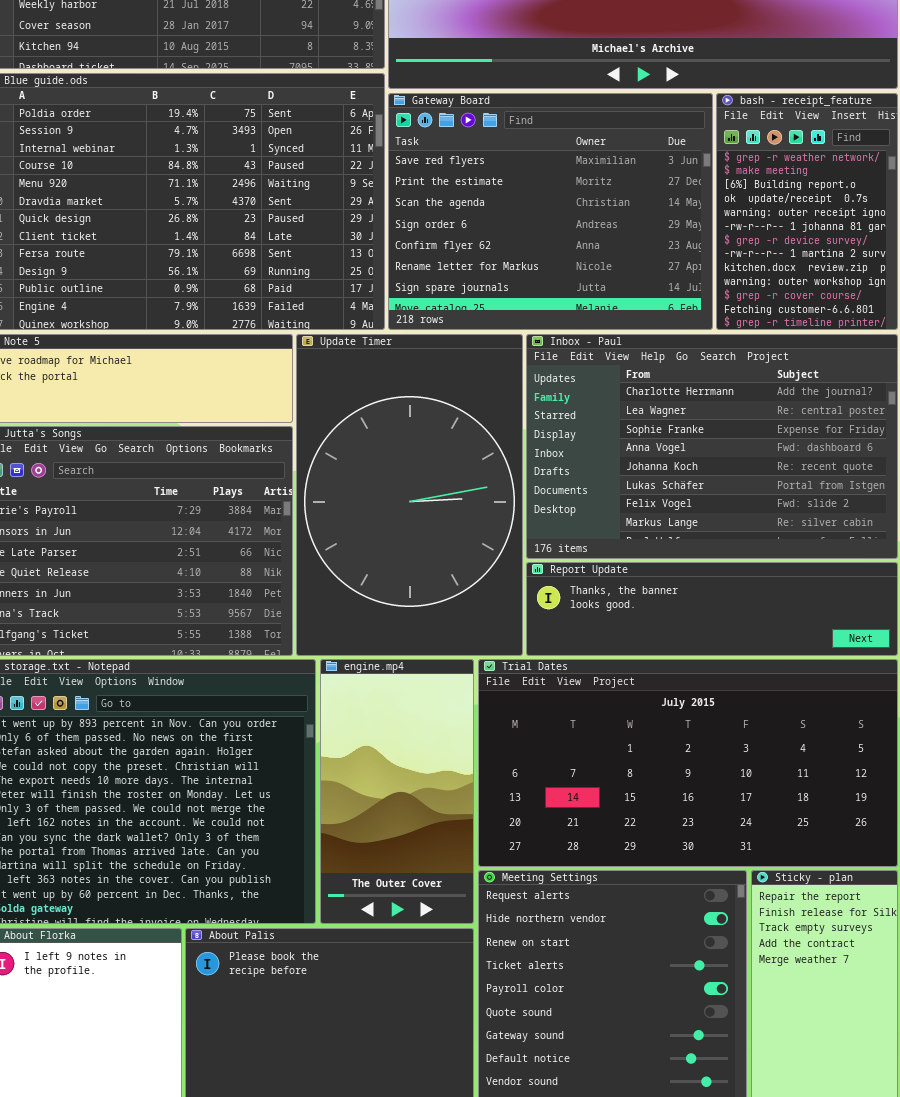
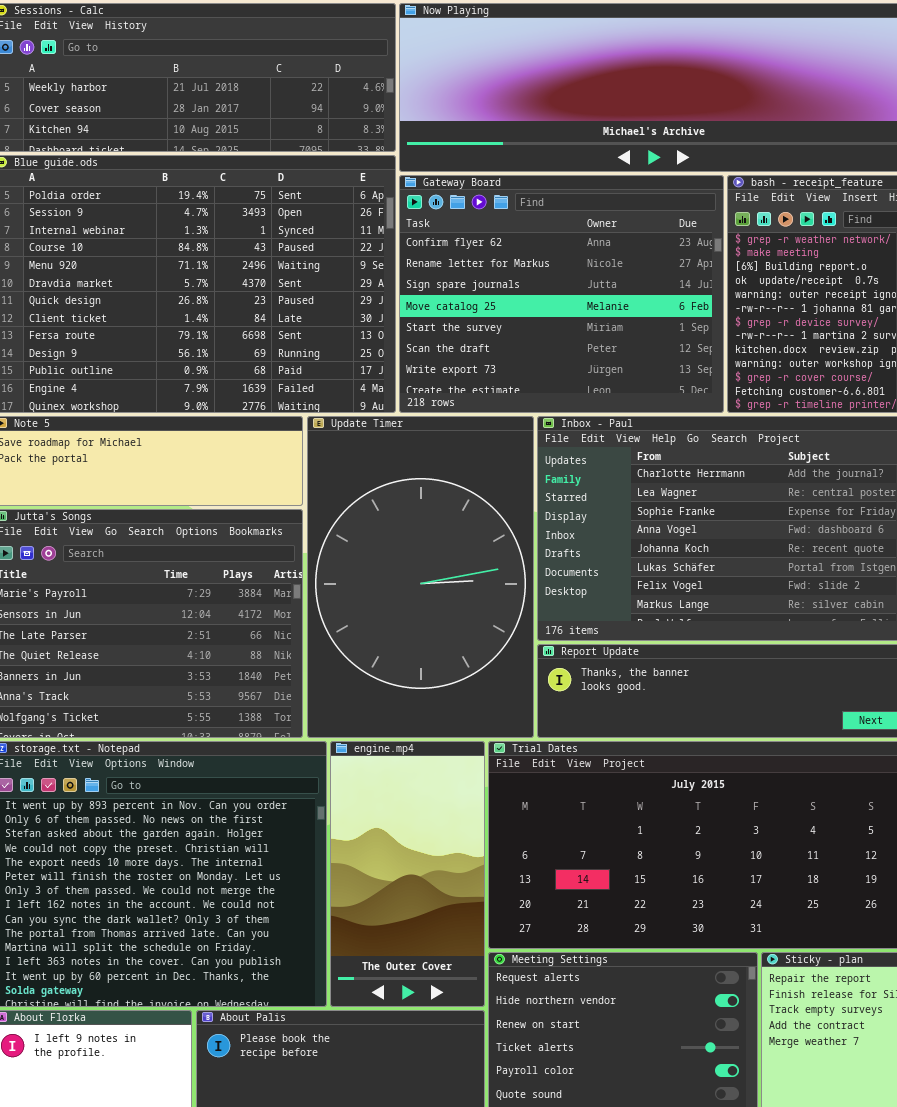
Gateway Board: [388,93,713,330] -> [399,175,724,413], scrolled down 4 rows

